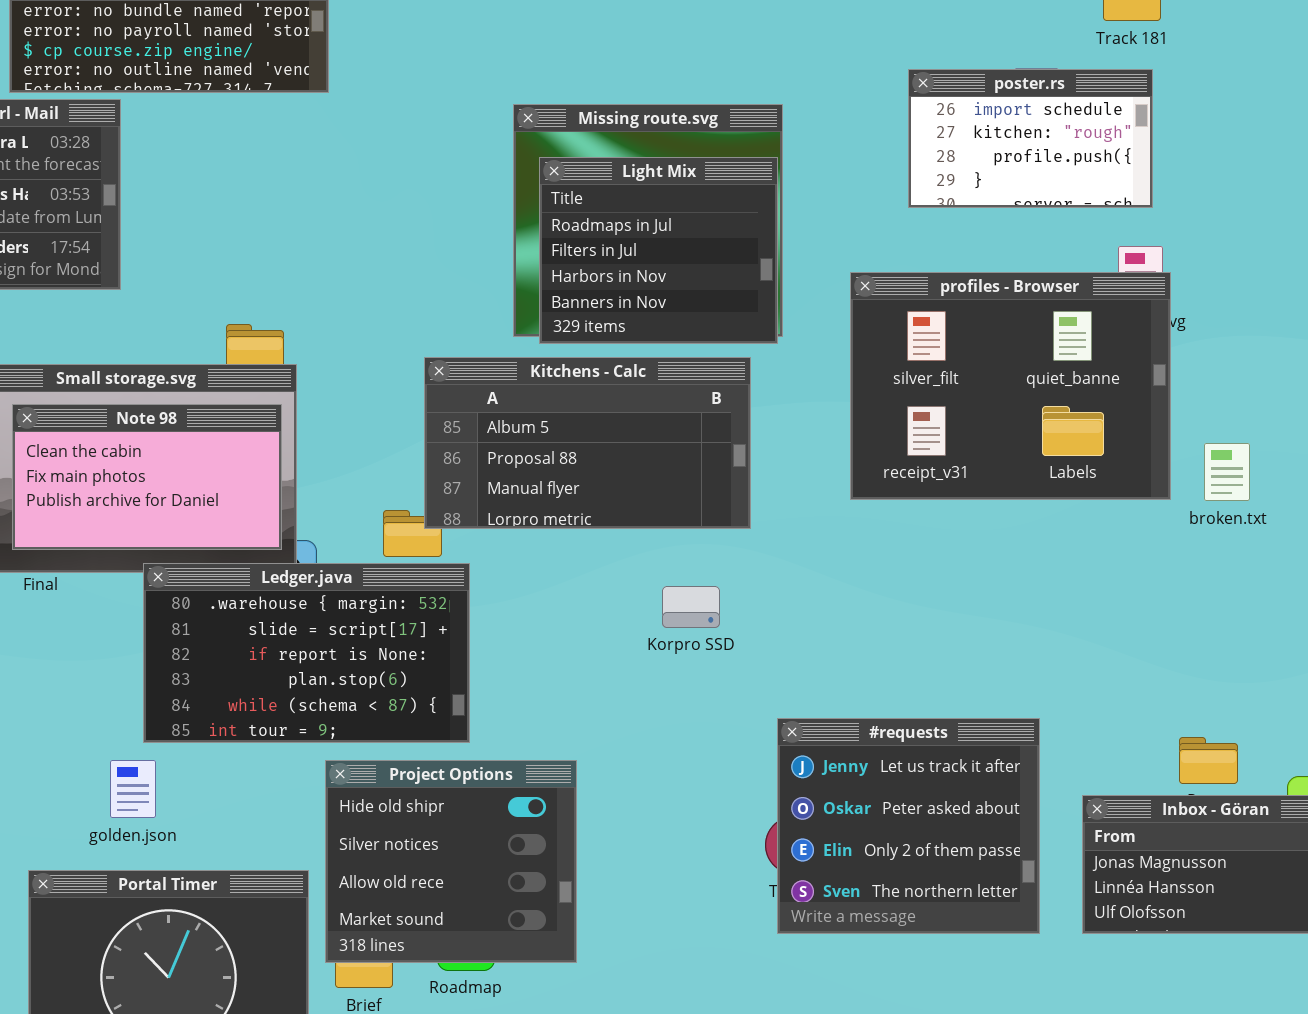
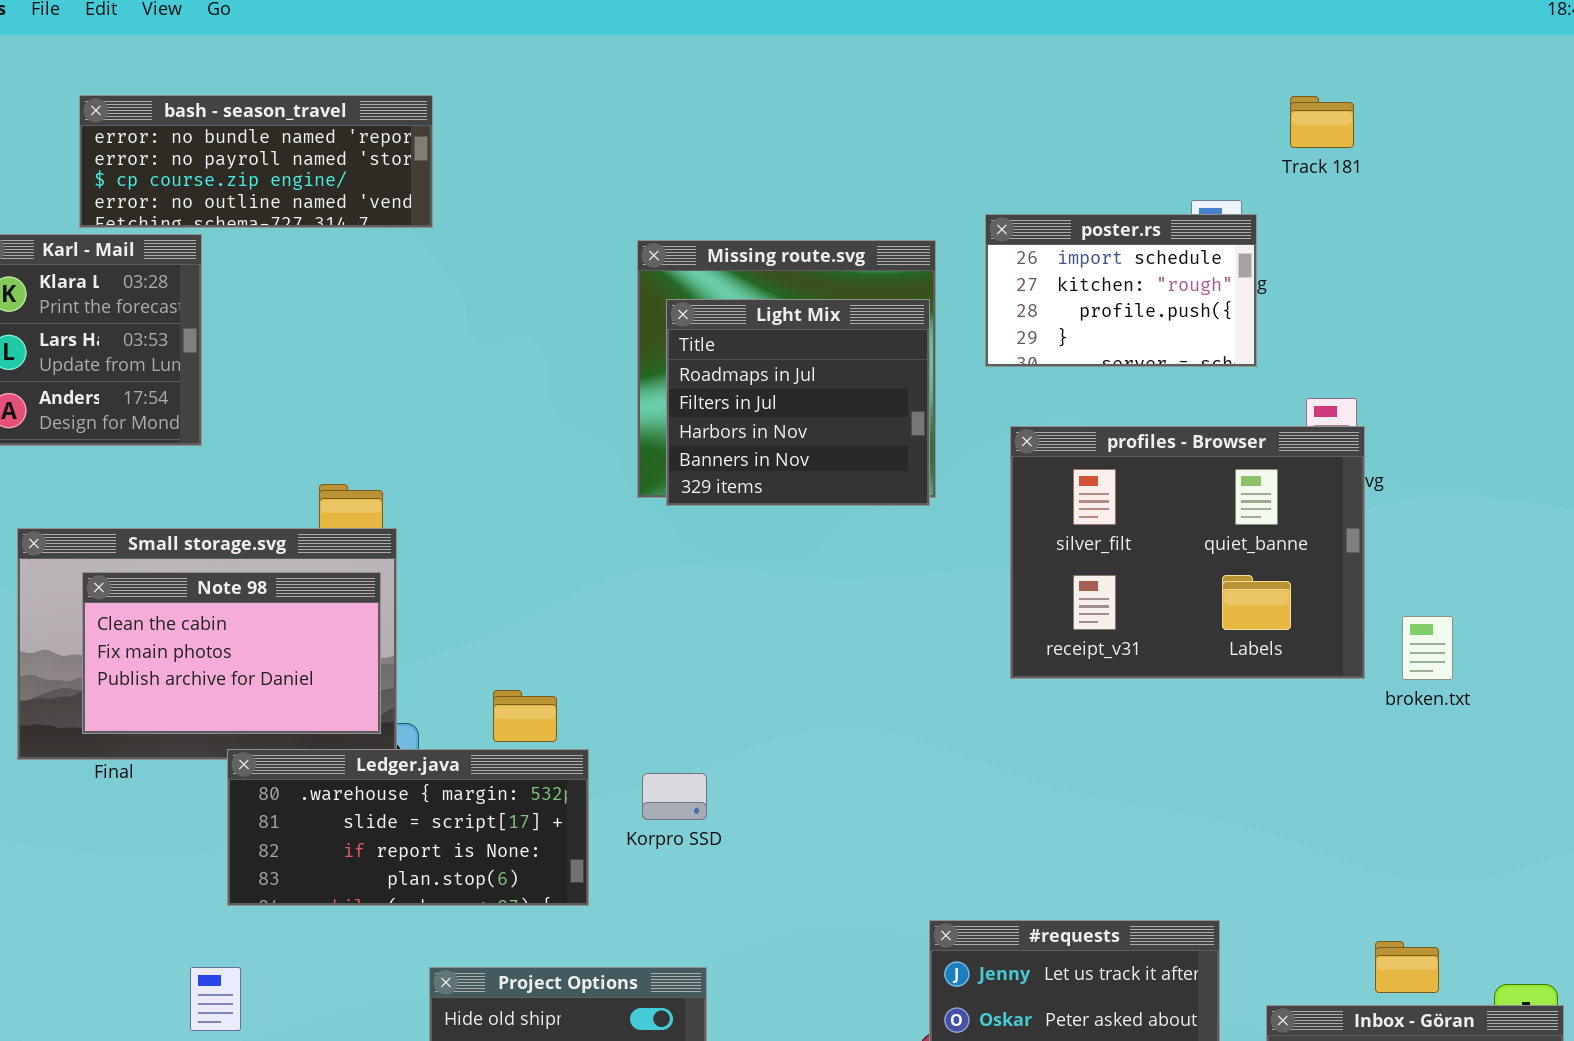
poster.rs: [908,69,1153,208] -> [985,214,1257,367], moved
Kitchens - Calc: [424,357,751,529] -> none, closed
Ledger.java: [143,563,470,743] -> [227,749,589,906], resized
Korpro SSD: [662,586,720,628] -> [642,773,707,820], moved

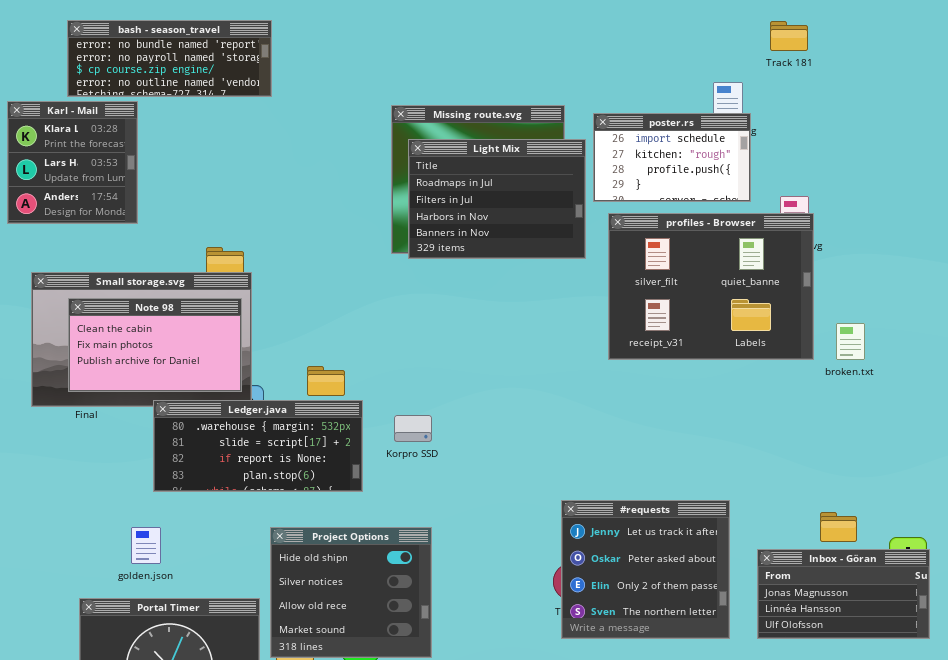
poster.rs: [985,214,1257,367] -> [593,113,751,202], moved
Light Mix: [666,299,930,506] -> [408,139,586,259], resized

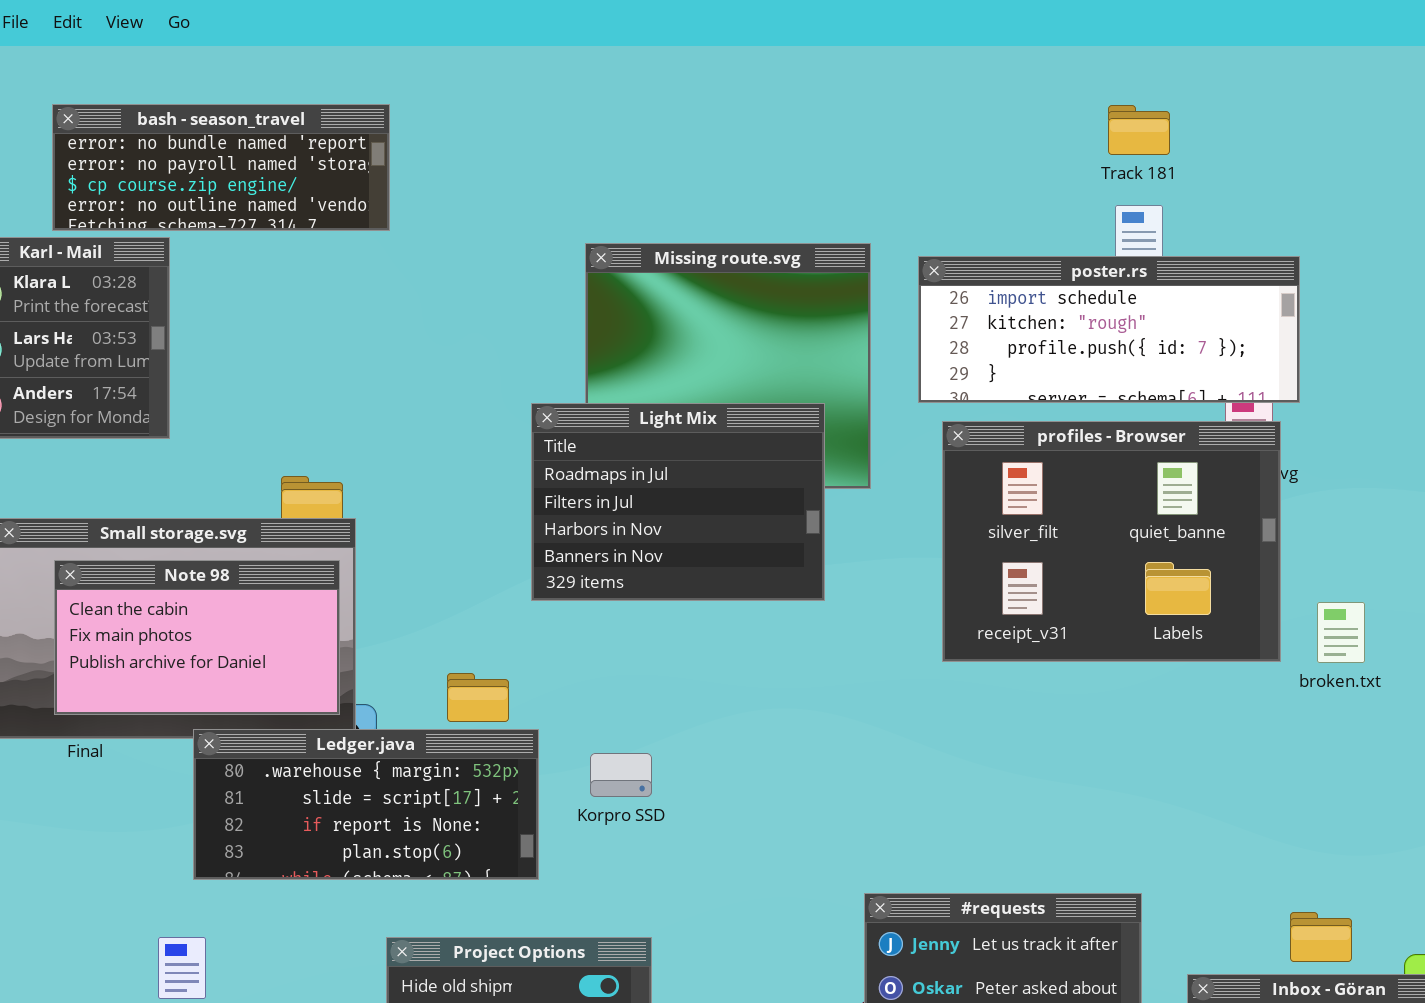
Track 181: [770,21,808,51] -> [1108,105,1170,155], moved
poster.rs: [593,113,751,202] -> [918,256,1300,403], resized
Light Mix: [408,139,586,259] -> [531,403,825,601], moved

